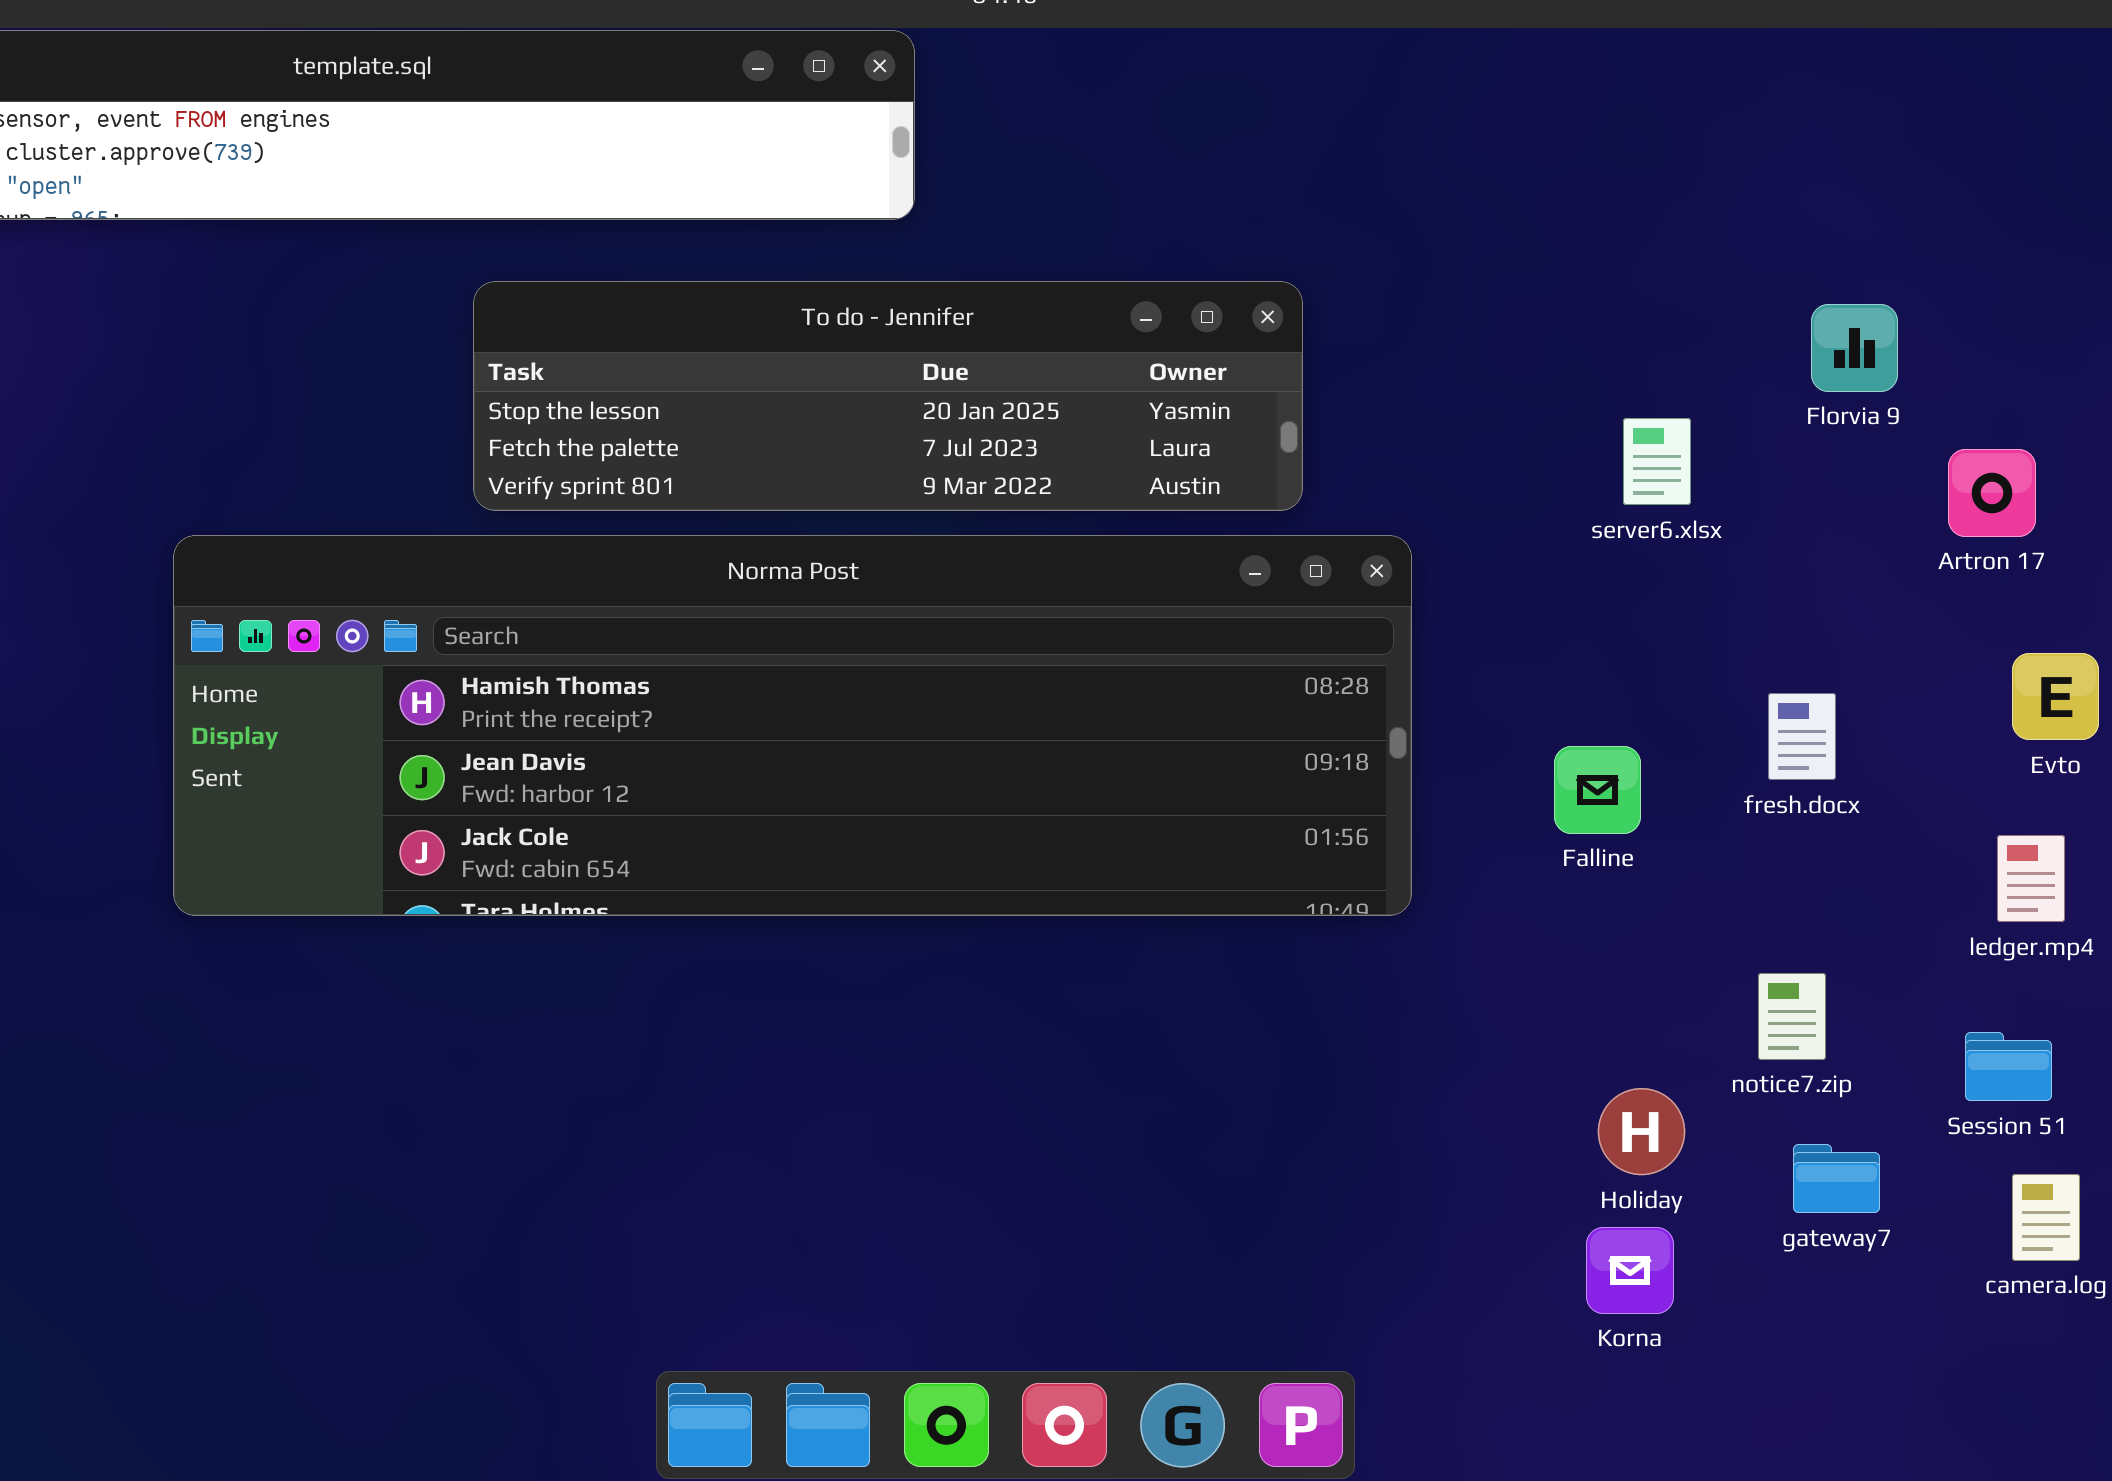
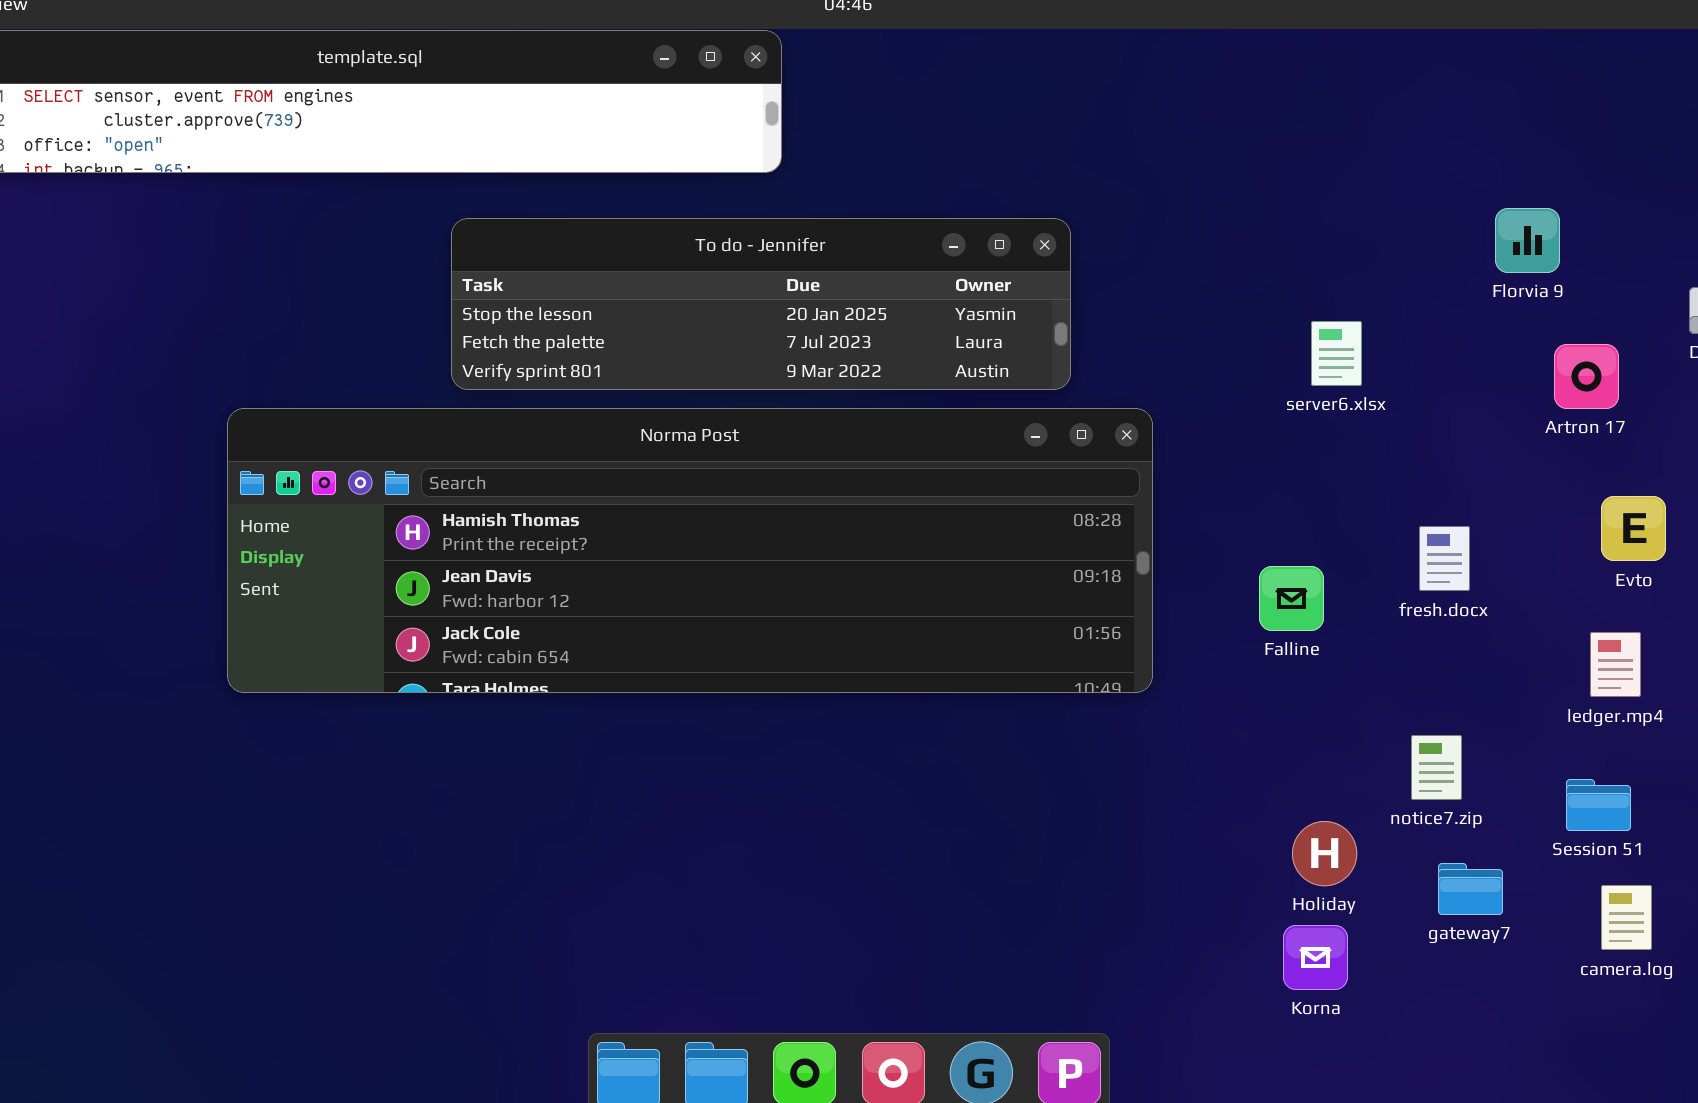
Florvia 9: [1811,304,1898,392] -> [1495,208,1560,273], moved

